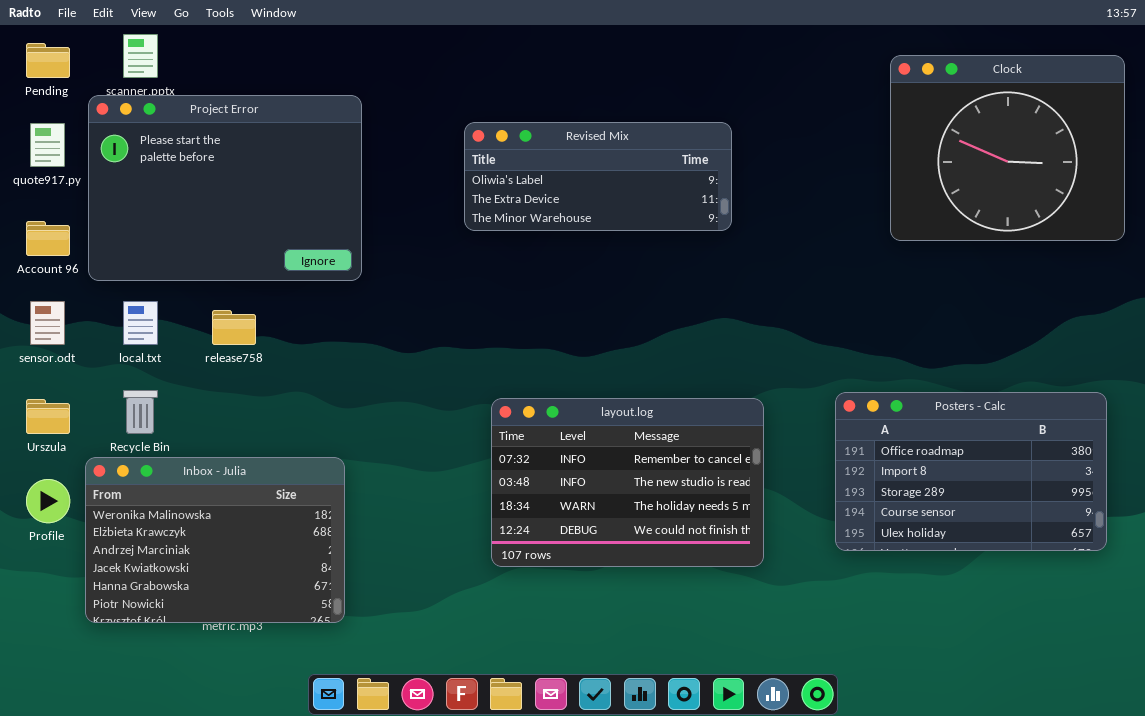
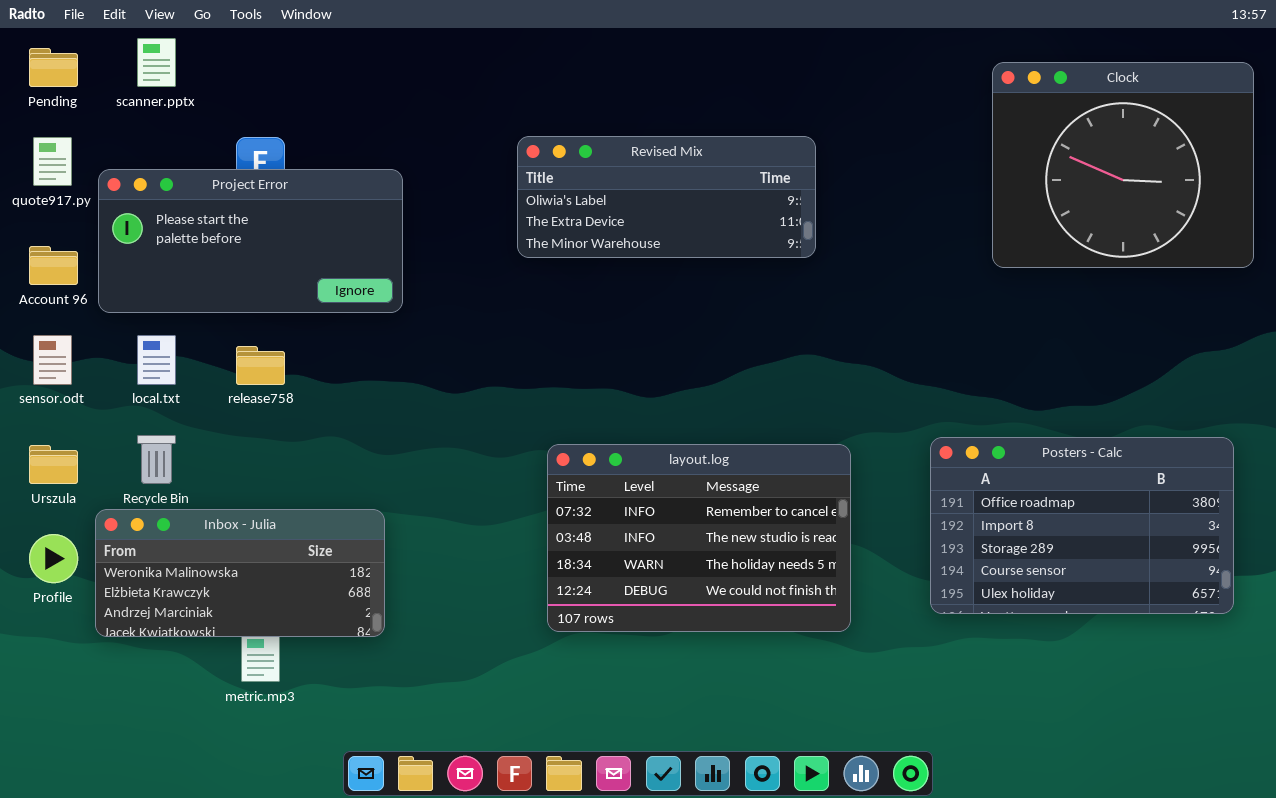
Project Error: [88,95,362,281] -> [98,169,403,313], resized
Inbox - Julia: [85,457,345,623] -> [95,509,385,637], resized

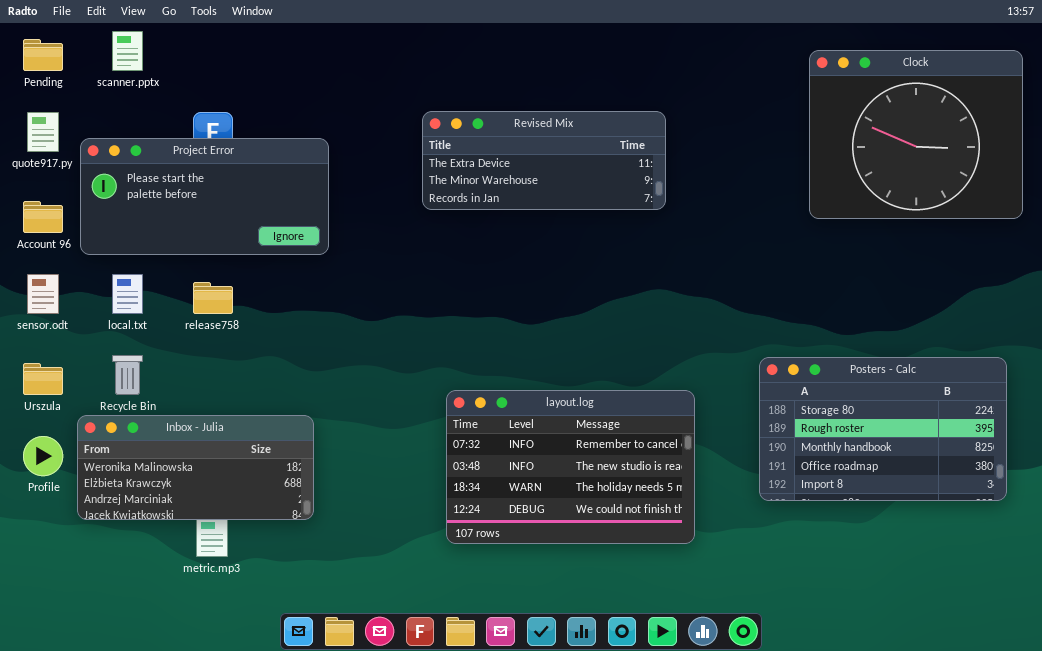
Revised Mix: [517,136,816,258] -> [422,111,666,210], scrolled down 1 row
Posters - Calc: [930,437,1234,614] -> [759,357,1007,501], scrolled up 3 rows
layout.log: [547,444,851,632] -> [446,390,695,544], moved

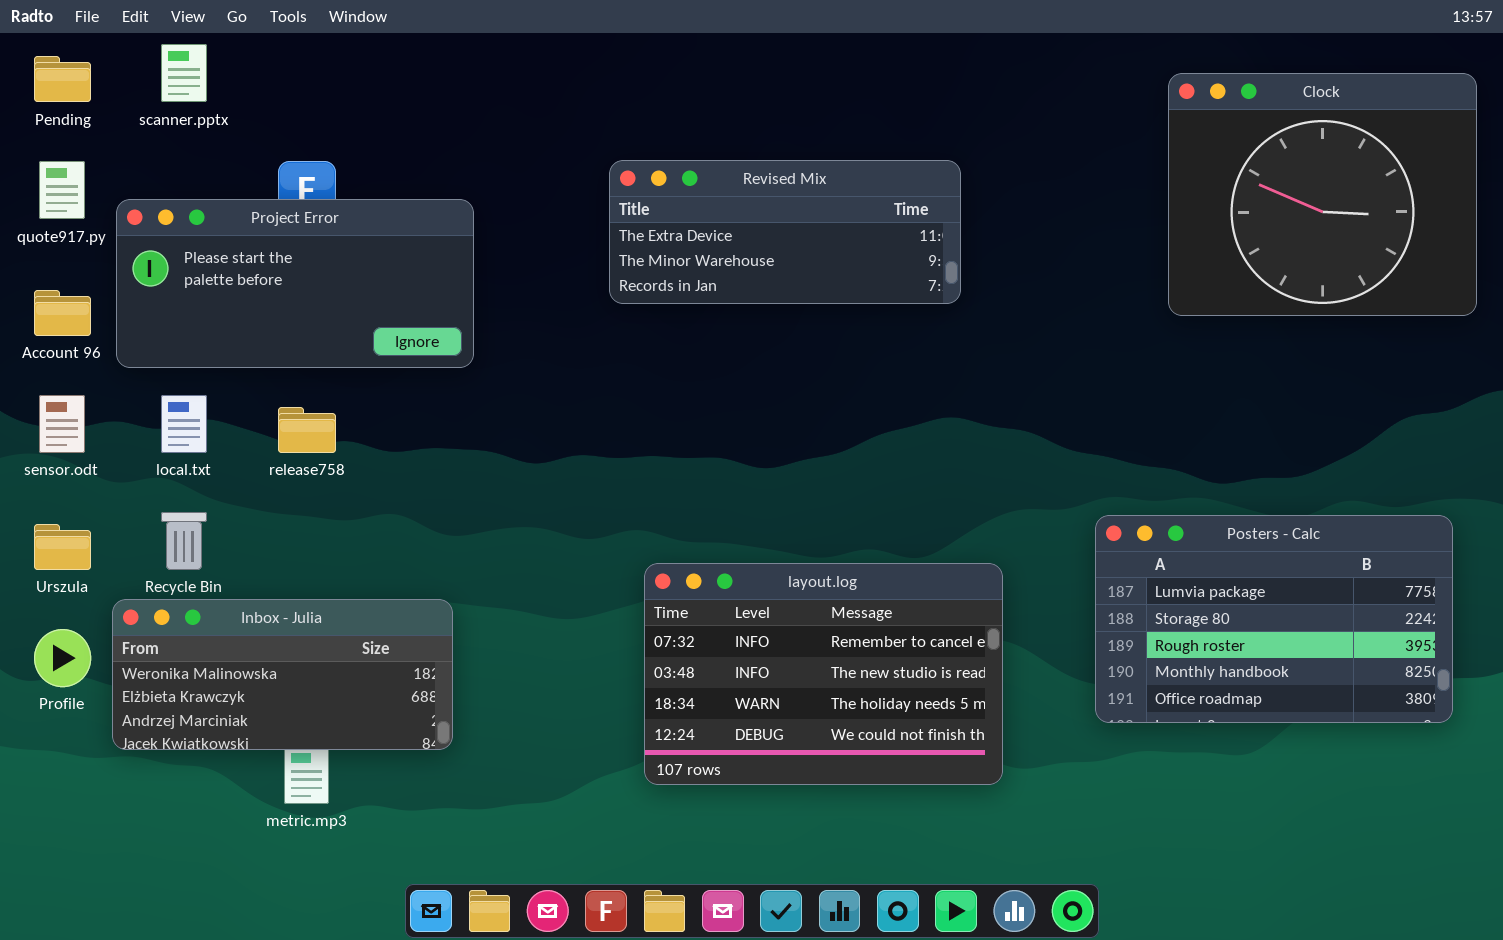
Posters - Calc: [759,357,1007,501] -> [1095,515,1453,723], scrolled up 1 row

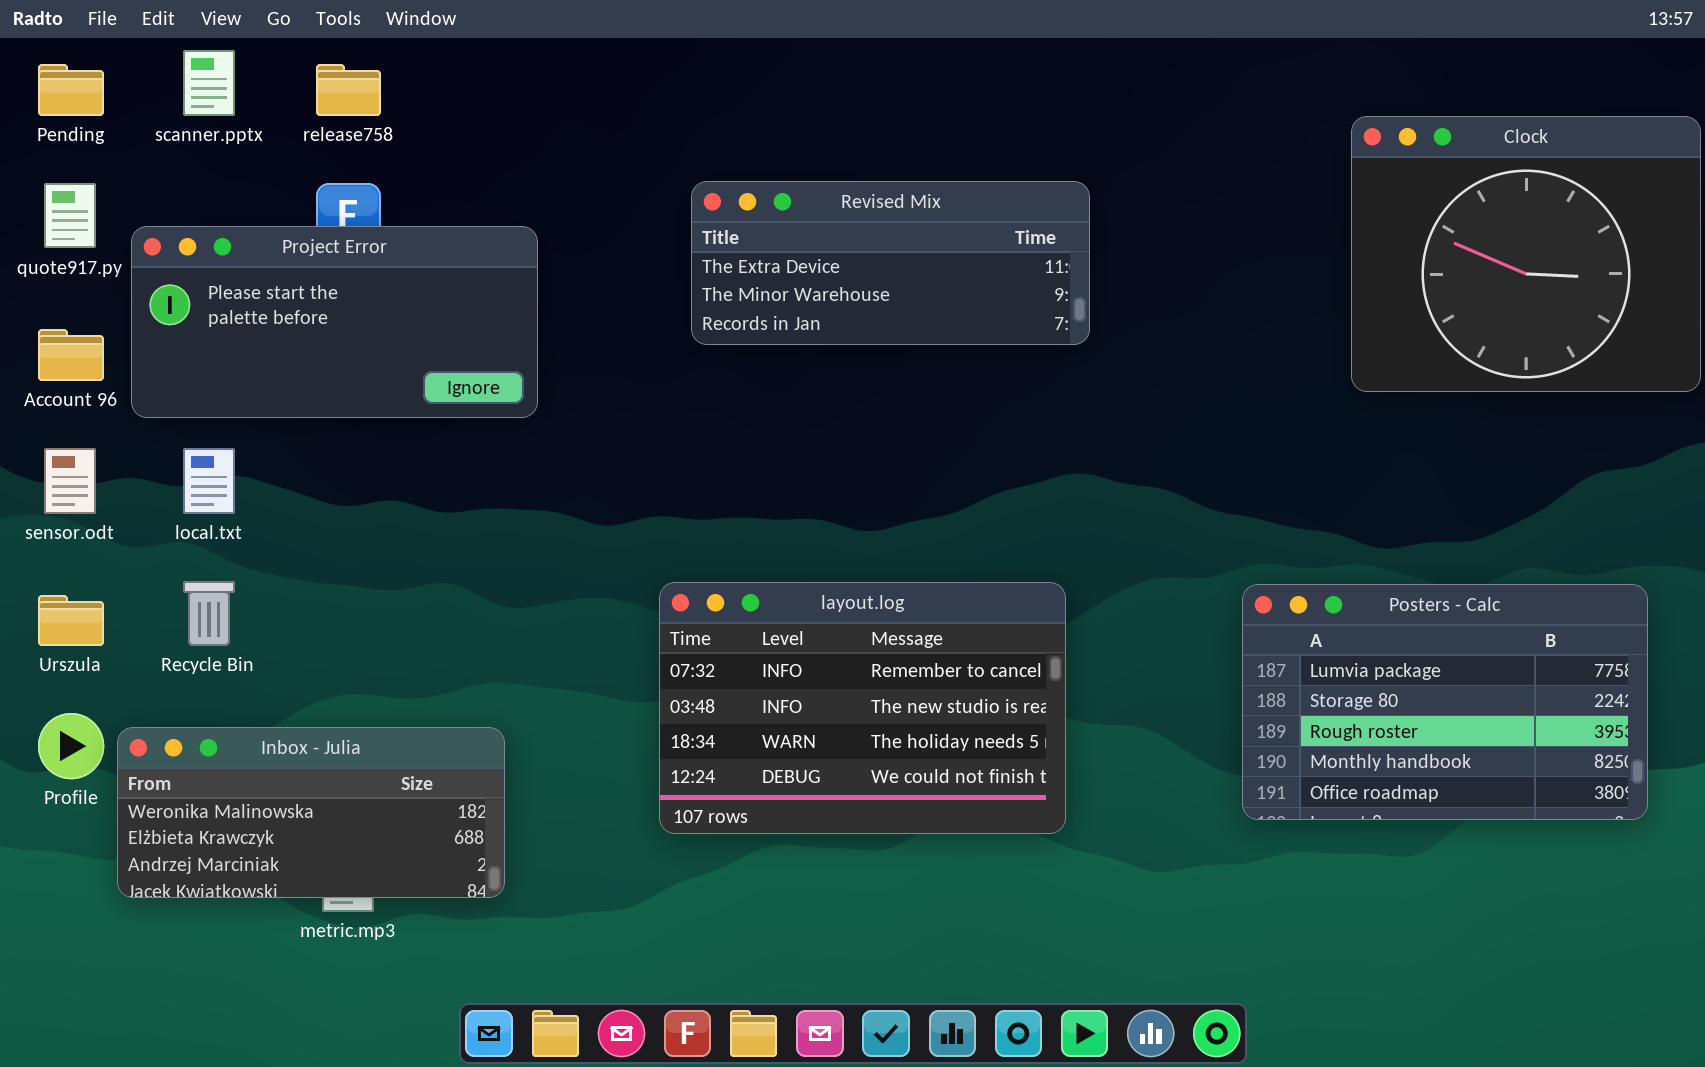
Clock: [1168,73,1477,316] -> [1351,116,1701,392], moved
release758: [278,407,336,453] -> [316,64,381,116], moved
layout.log: [644,563,1003,785] -> [659,582,1066,834], moved
Inbox - Julia: [112,599,453,750] -> [117,727,505,898], moved

